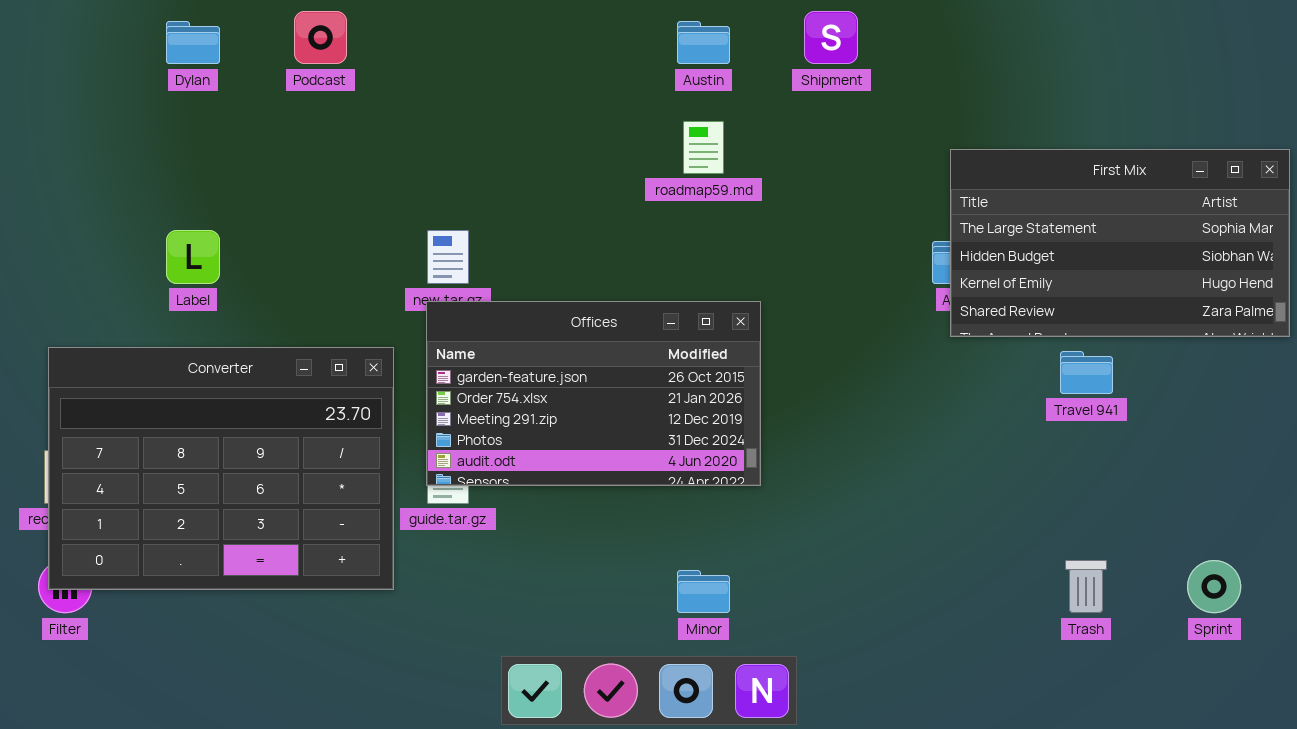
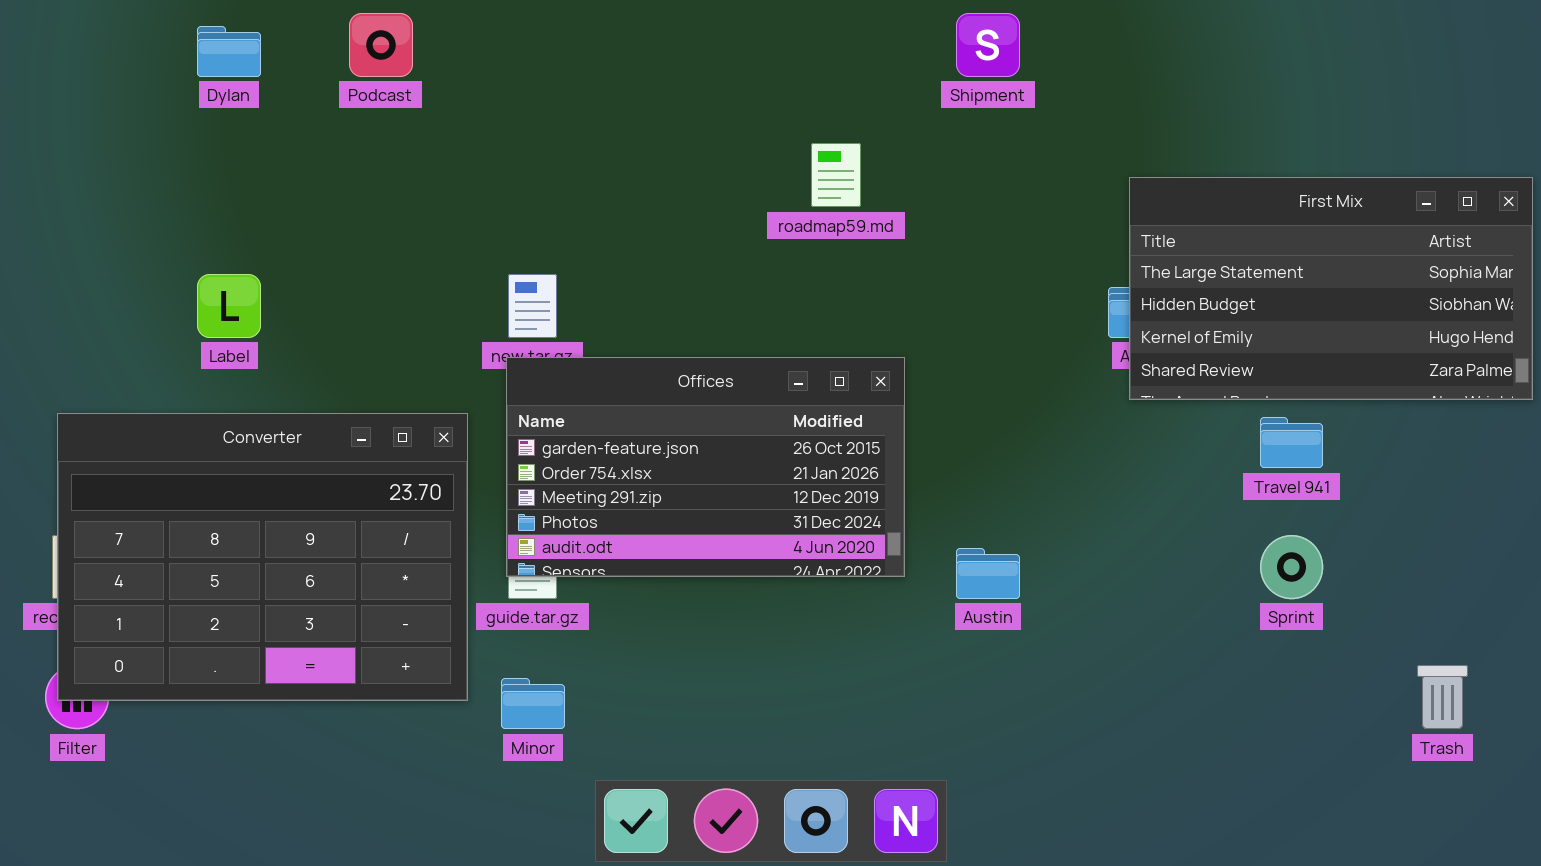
Austin: [677,21,730,64] -> [956,548,1020,599], moved
Trash: [1065,560,1107,613] -> [1417,665,1468,729], moved
Sprint: [1187,560,1241,613] -> [1260,535,1323,599], moved
Minor: [677,570,730,613] -> [501,678,565,729], moved

